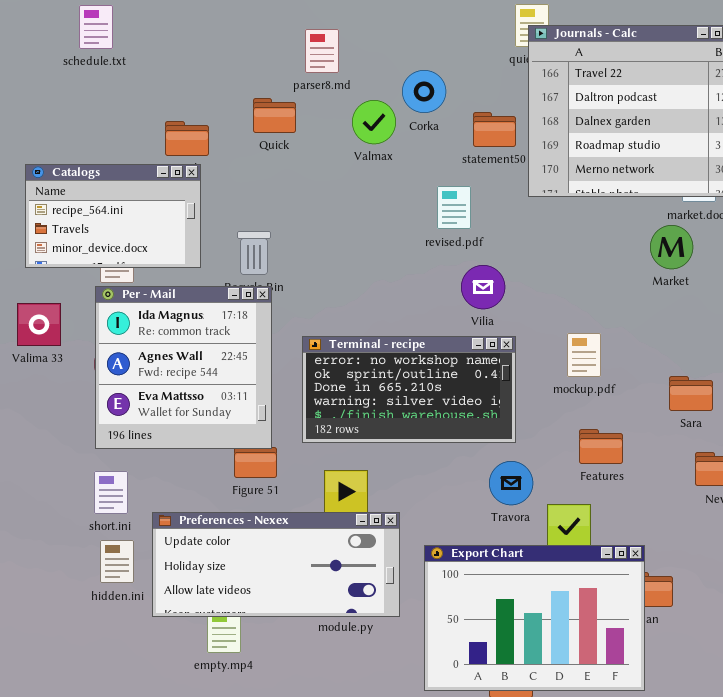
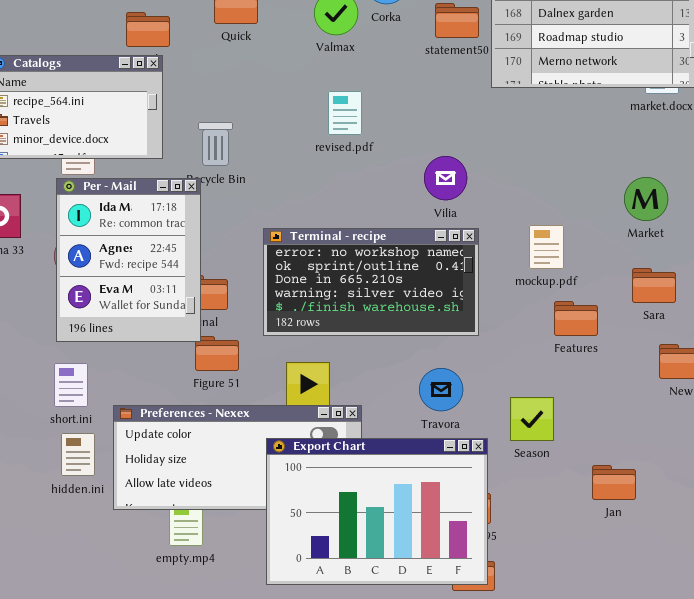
revised.pdf: [437,186,471,229] -> [328,91,362,135], moved
Market: [650,225,693,269] -> [624,177,668,221], moved
Per - Mail: [95,286,272,449] -> [56,178,201,342], resized
Features: [579,429,623,464] -> [554,301,598,336], moved
Travora: [489,461,533,505] -> [419,368,463,411], moved
Export Chart: [424,545,645,691] -> [266,438,488,585], moved

